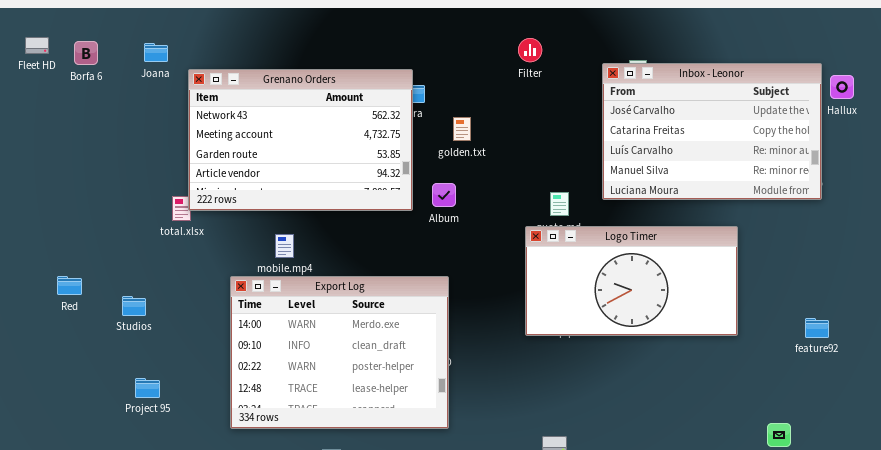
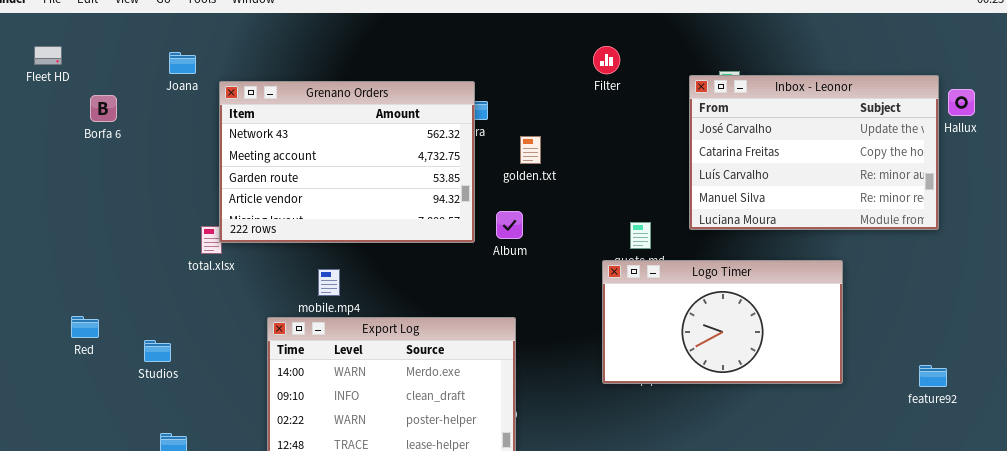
Borfa 6: [74,41,98,65] -> [90,95,117,122], moved

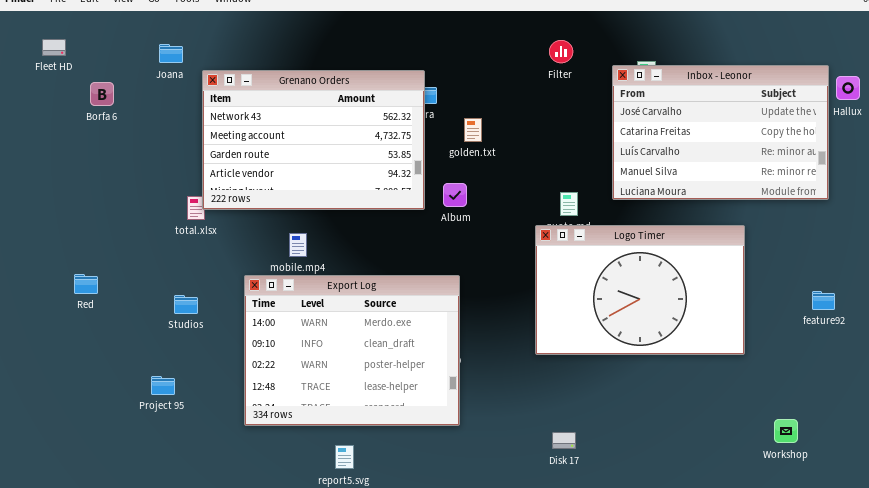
Filter: [593,46,620,74] -> [549,40,573,63], moved
Logo Timer: [602,260,843,384] -> [535,225,745,355], resized
Studios: [144,340,171,362] -> [174,295,198,314], moved
feature92: [919,365,947,387] -> [812,291,835,310], moved

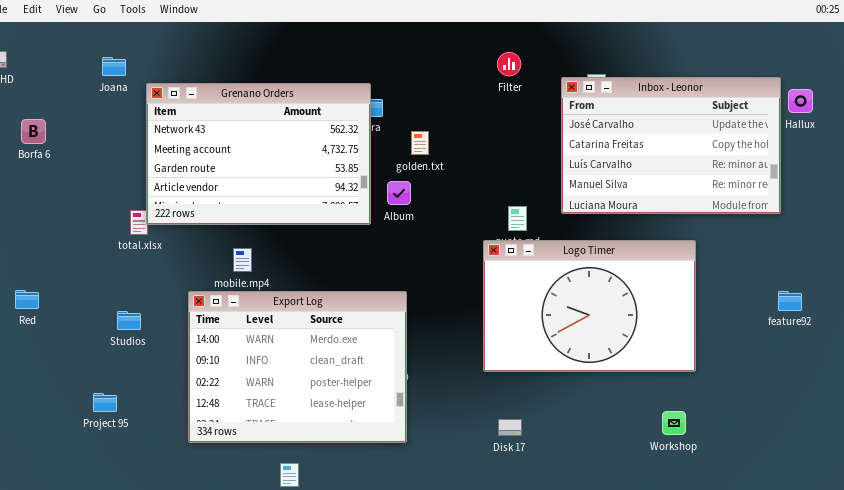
Borfa 6: [90,82,114,106] -> [21,119,46,144], moved
Album: [443,183,467,207] -> [387,181,411,205], moved
feature92: [812,291,835,310] -> [778,291,802,311], moved
Workshop: [774,419,798,443] -> [662,411,686,435], moved
Disk 17: [552,432,576,449] -> [498,419,522,436], moved

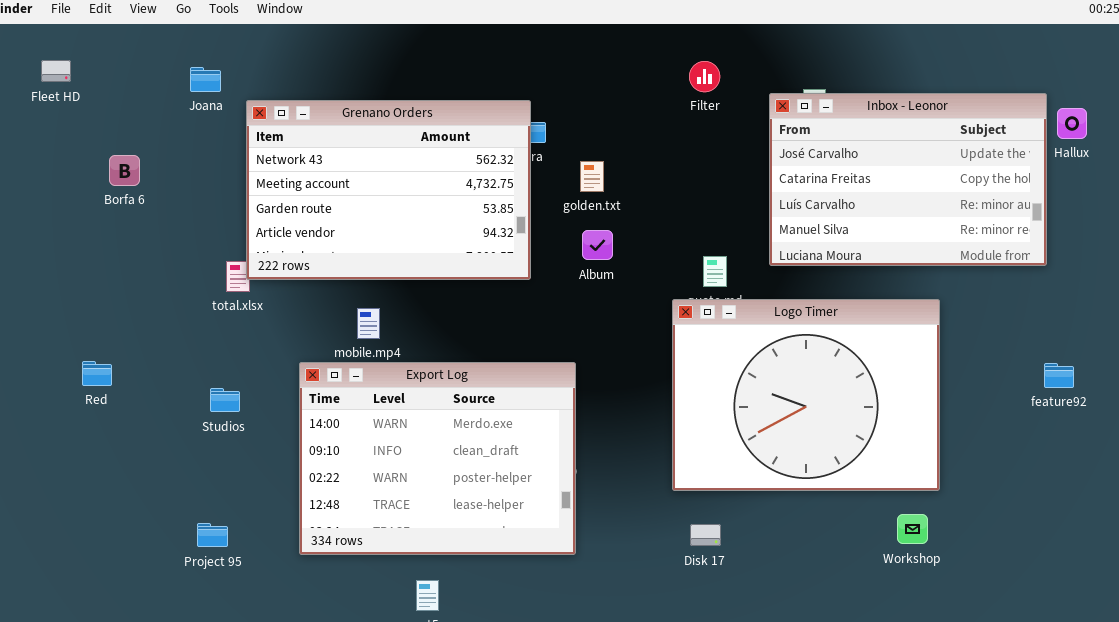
Borfa 6: [21,119,46,144] -> [109,155,140,186], moved
Album: [387,181,411,205] -> [582,230,613,260], moved
Logo Timer: [483,240,696,372] -> [672,299,940,491], resized
Project 95: [93,393,117,412] -> [197,523,228,547], moved

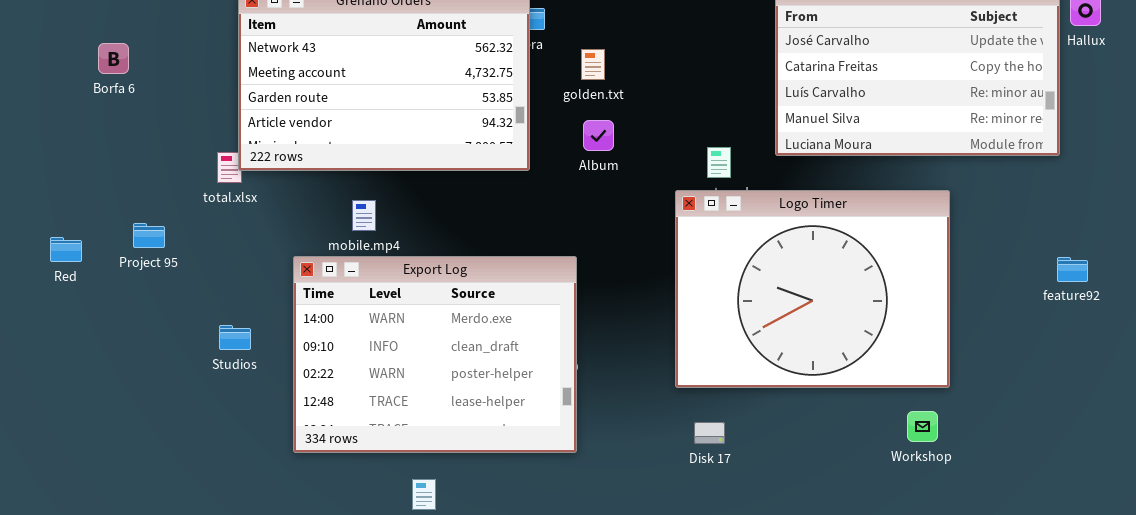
Red: [82,361,112,386] -> [50,237,82,262], moved
Studios: [210,388,240,412] -> [219,325,251,350], moved
Project 95: [197,523,228,547] -> [133,223,165,248], moved

